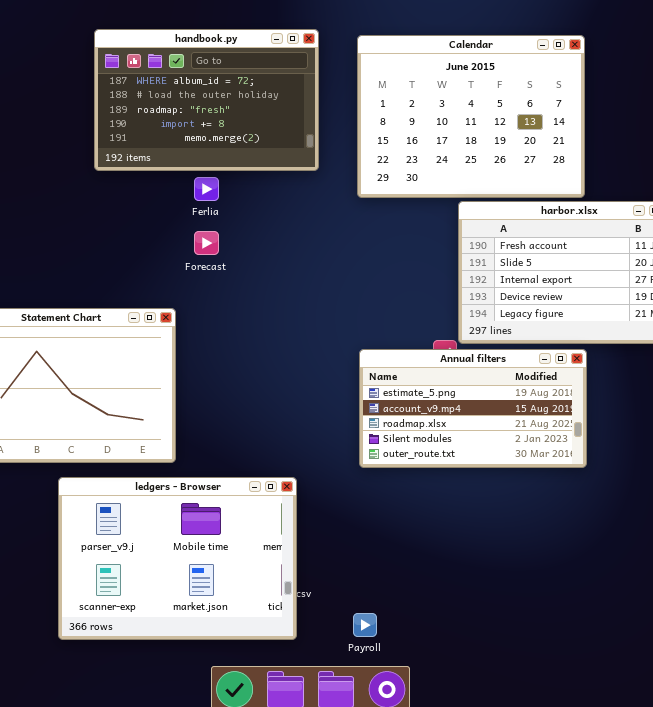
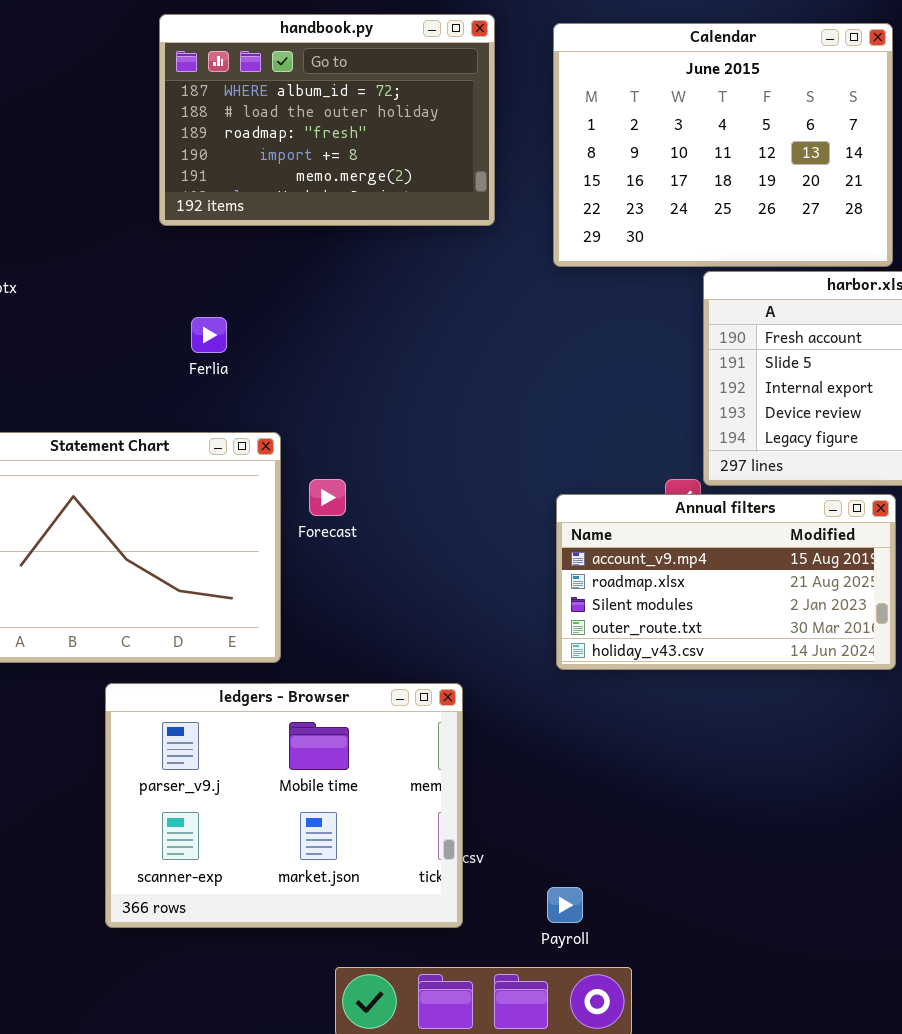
Ferlia: [194,177,219,201] -> [191,317,227,353], moved
Forecast: [194,231,219,255] -> [309,479,346,516], moved
Annual filters: [359,349,587,468] -> [556,494,896,670], scrolled down 1 row

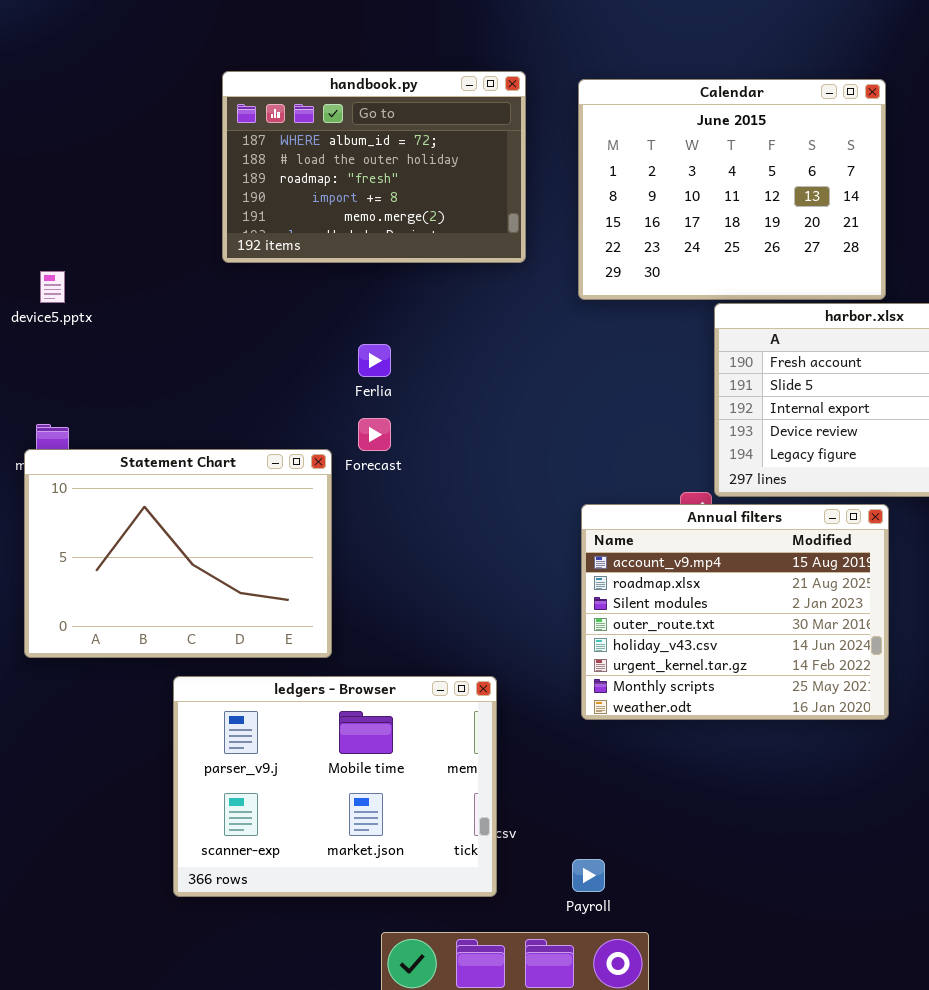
Ferlia: [191,317,227,353] -> [358,344,391,377], moved
Forecast: [309,479,346,516] -> [358,418,391,451], moved
Annual filters: [556,494,896,670] -> [581,504,889,720], resized

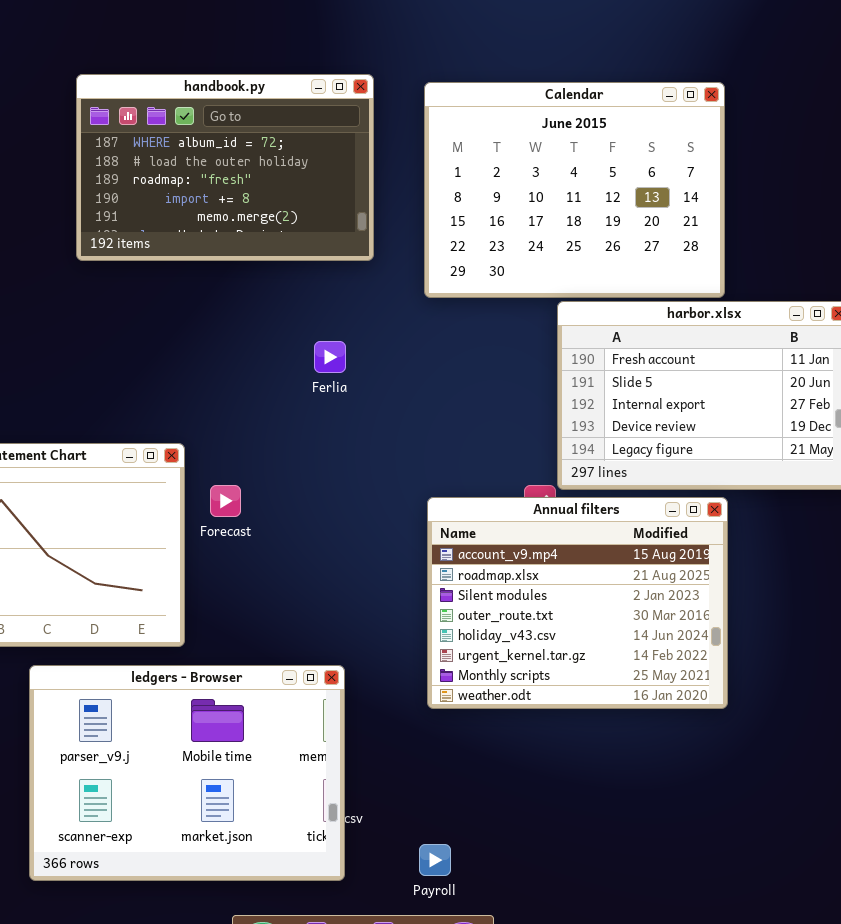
Ferlia: [358,344,391,377] -> [314,341,346,373], moved
Forecast: [358,418,391,451] -> [210,485,241,517], moved

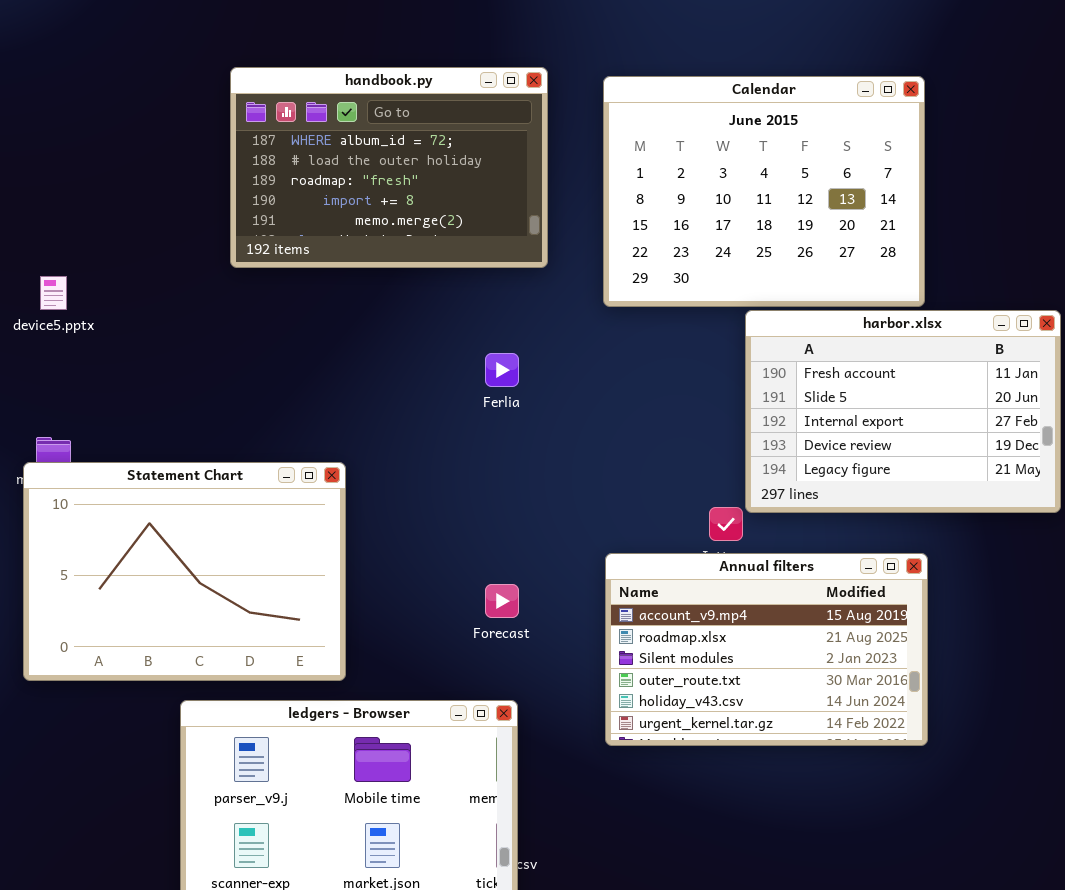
Forecast: [210,485,241,517] -> [485,584,519,618], moved
Annual filters: [427,497,728,709] -> [605,553,928,746], resized

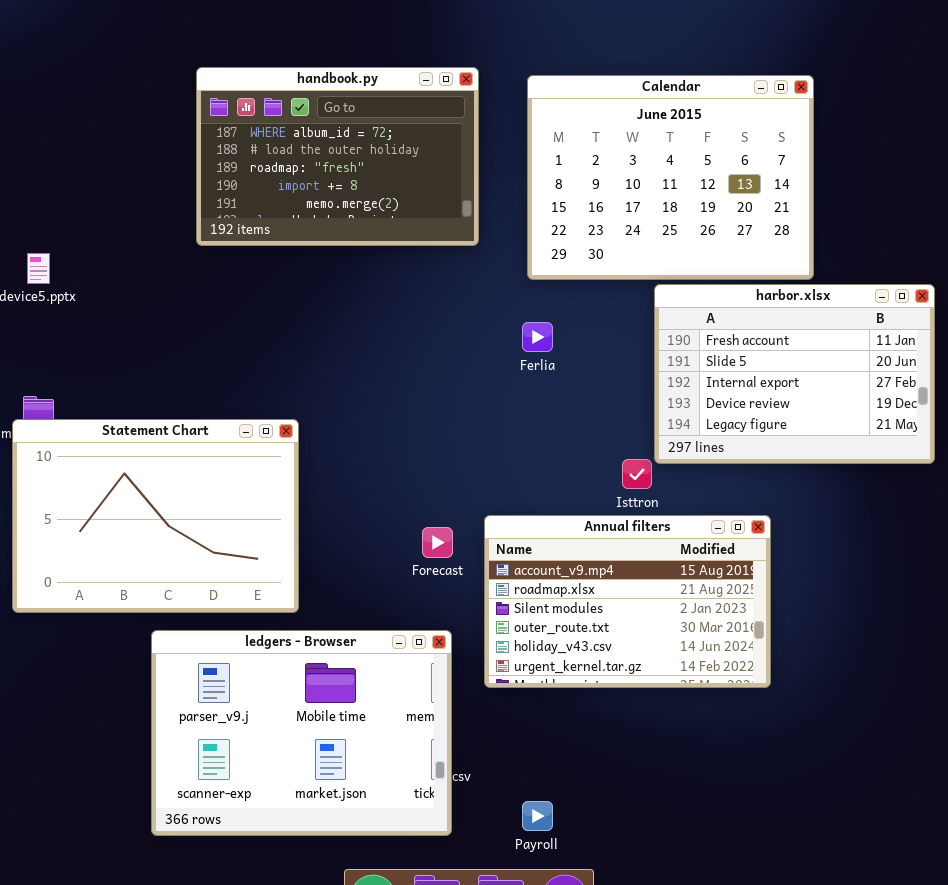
Ferlia: [485,353,519,387] -> [522,322,553,352], moved
Annual filters: [605,553,928,746] -> [484,515,771,688], moved

